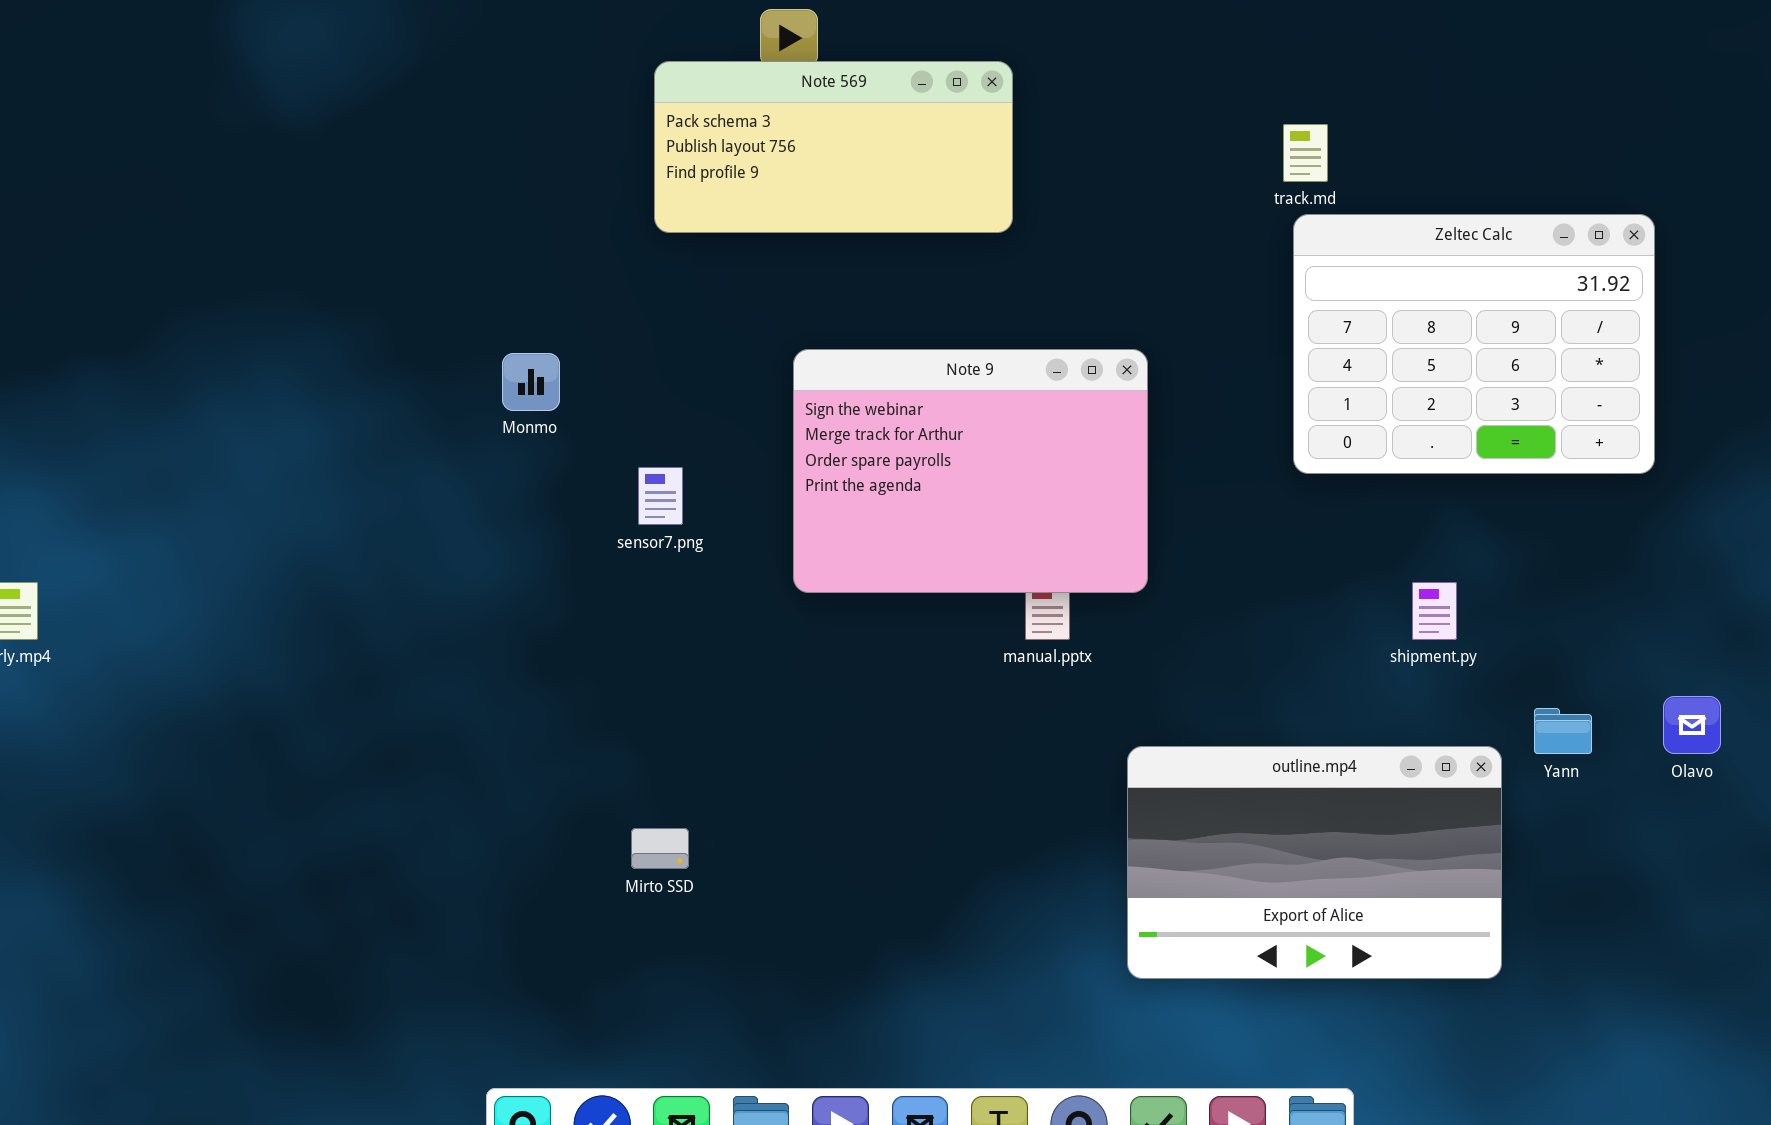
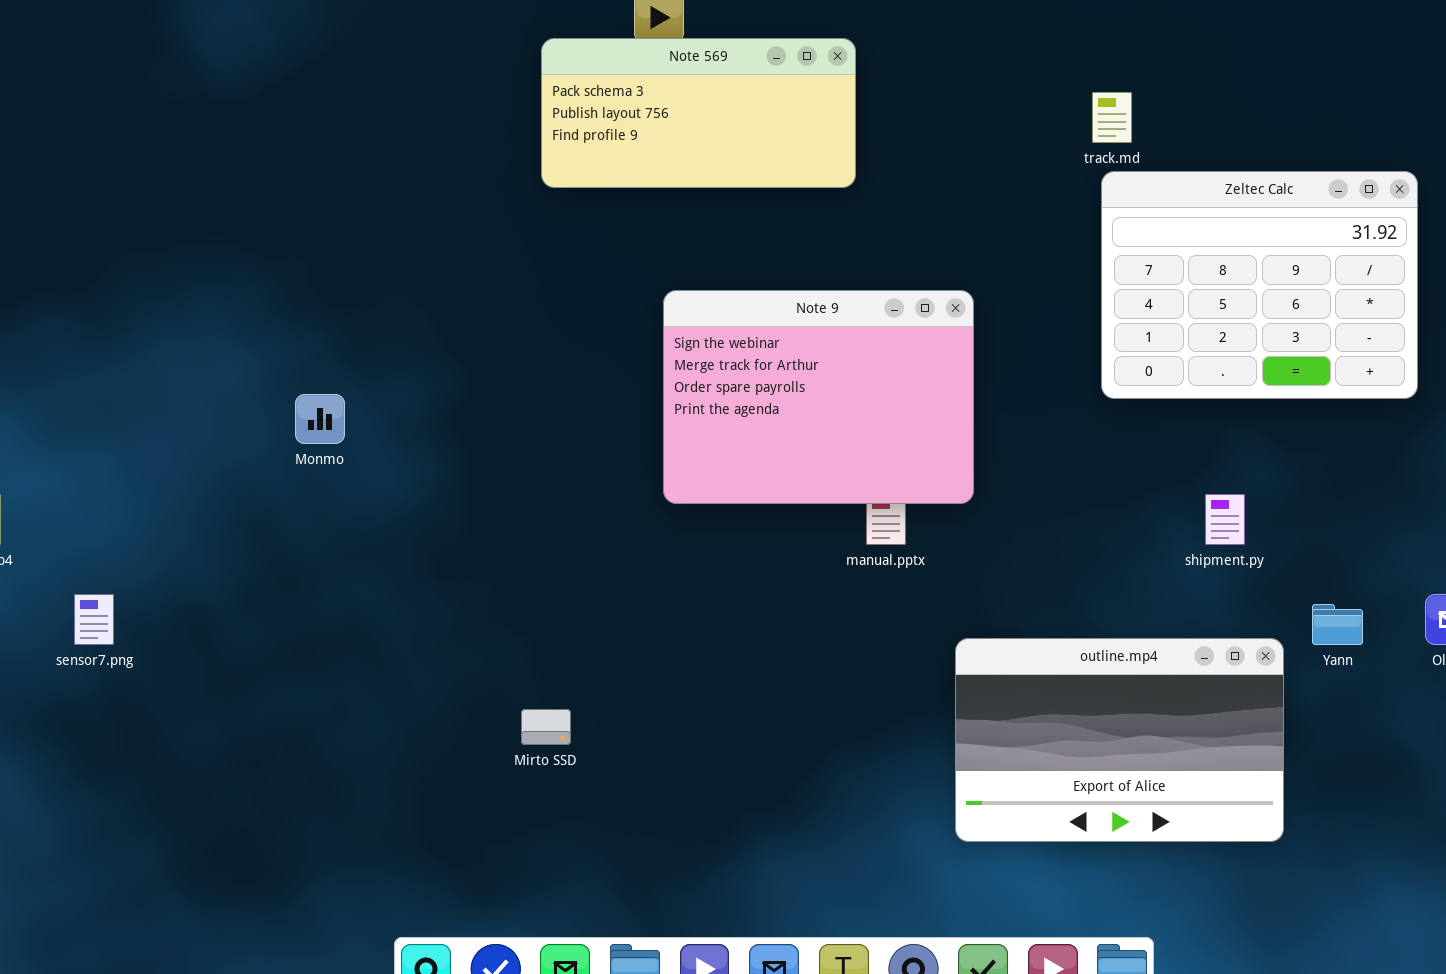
Monmo: [502,353,560,411] -> [295,394,345,444], moved
sensor7.png: [638,467,683,525] -> [74,594,114,645], moved

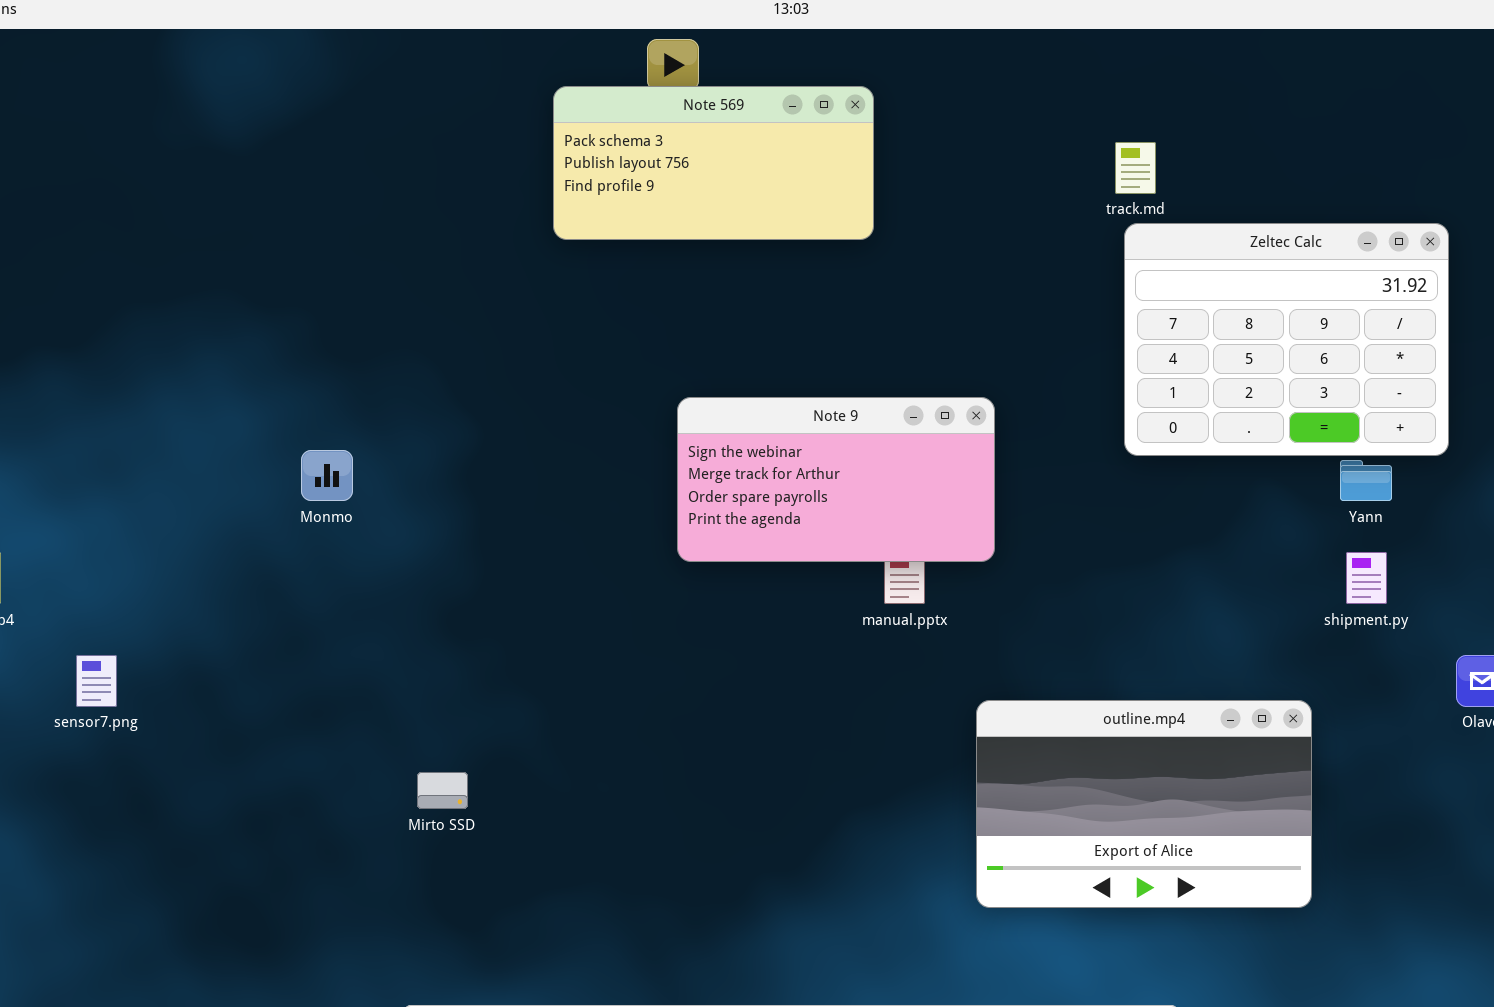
Note 9: [663,290,974,504] -> [677,397,995,562], resized
shipment.py: [1205,494,1245,545] -> [1346,552,1387,604], moved
Yann: [1312,604,1363,645] -> [1340,460,1392,501], moved
Mirto SSD: [521,709,571,745] -> [417,772,468,809], moved

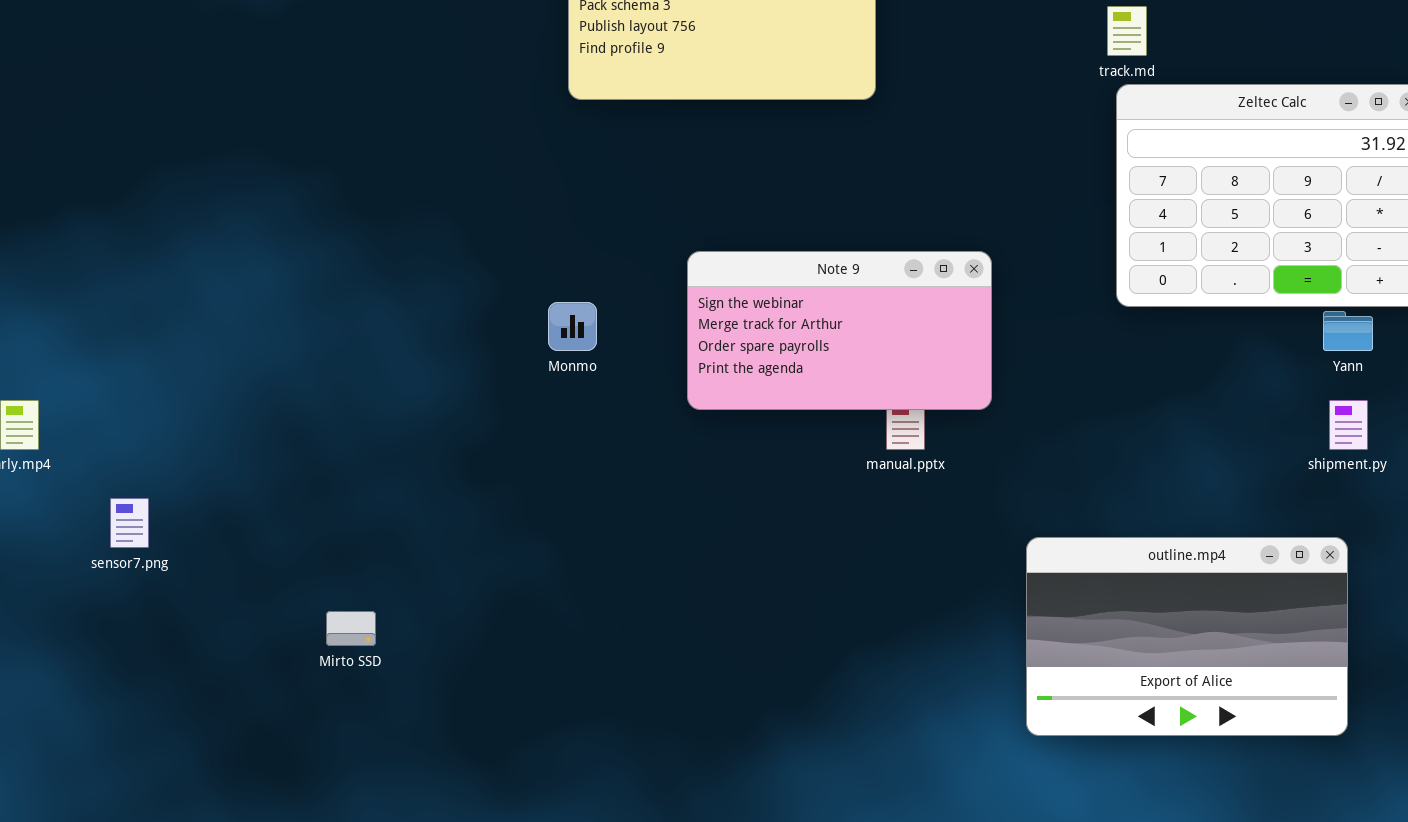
Monmo: [301,450,353,501] -> [548,302,597,351], moved
outline.mp4: [976,700,1312,908] -> [1026,537,1348,736], moved
Mirto SSD: [417,772,468,809] -> [326,611,376,646], moved

